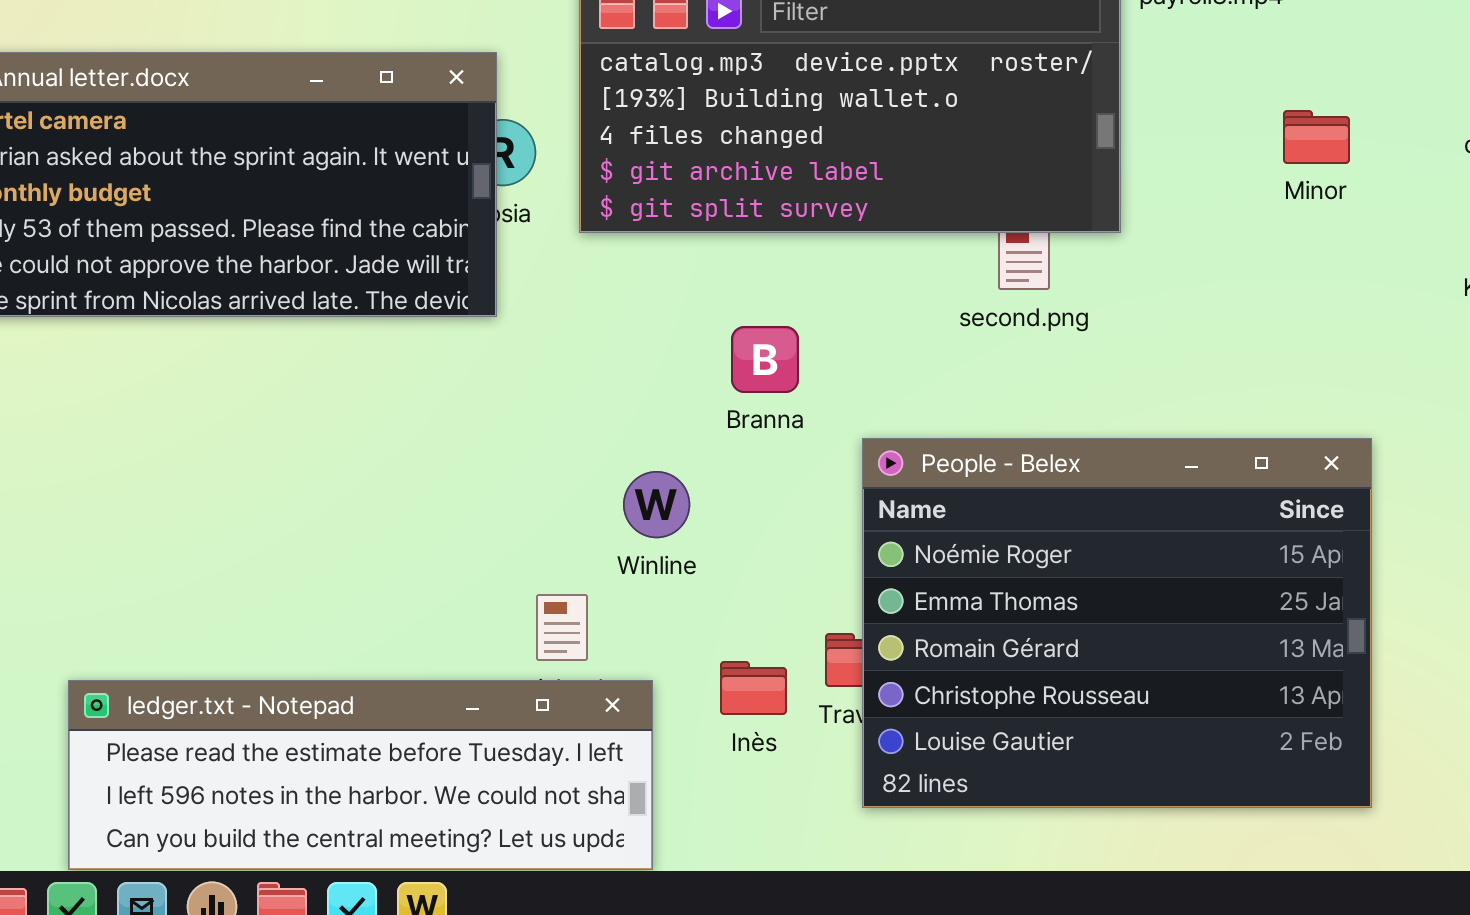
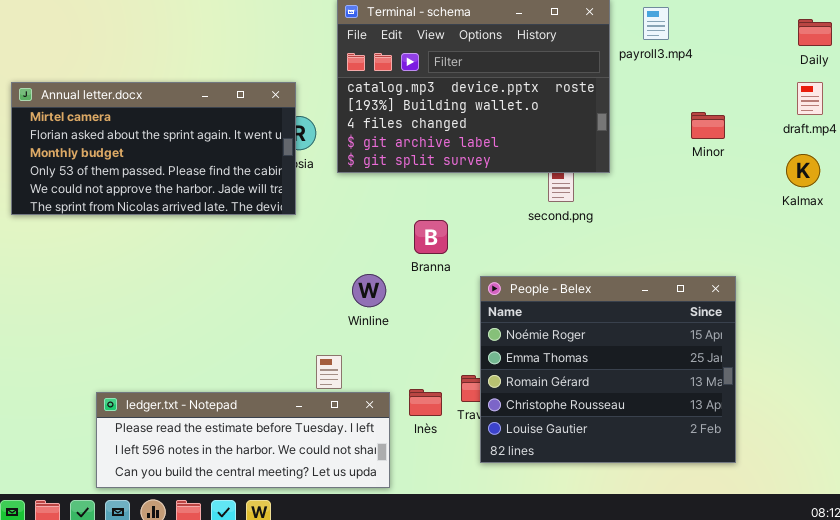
Winline: [623,471,690,538] -> [352,274,386,307], moved
ledger.txt - Notepad: [68,680,653,870] -> [96,392,390,488], moved

